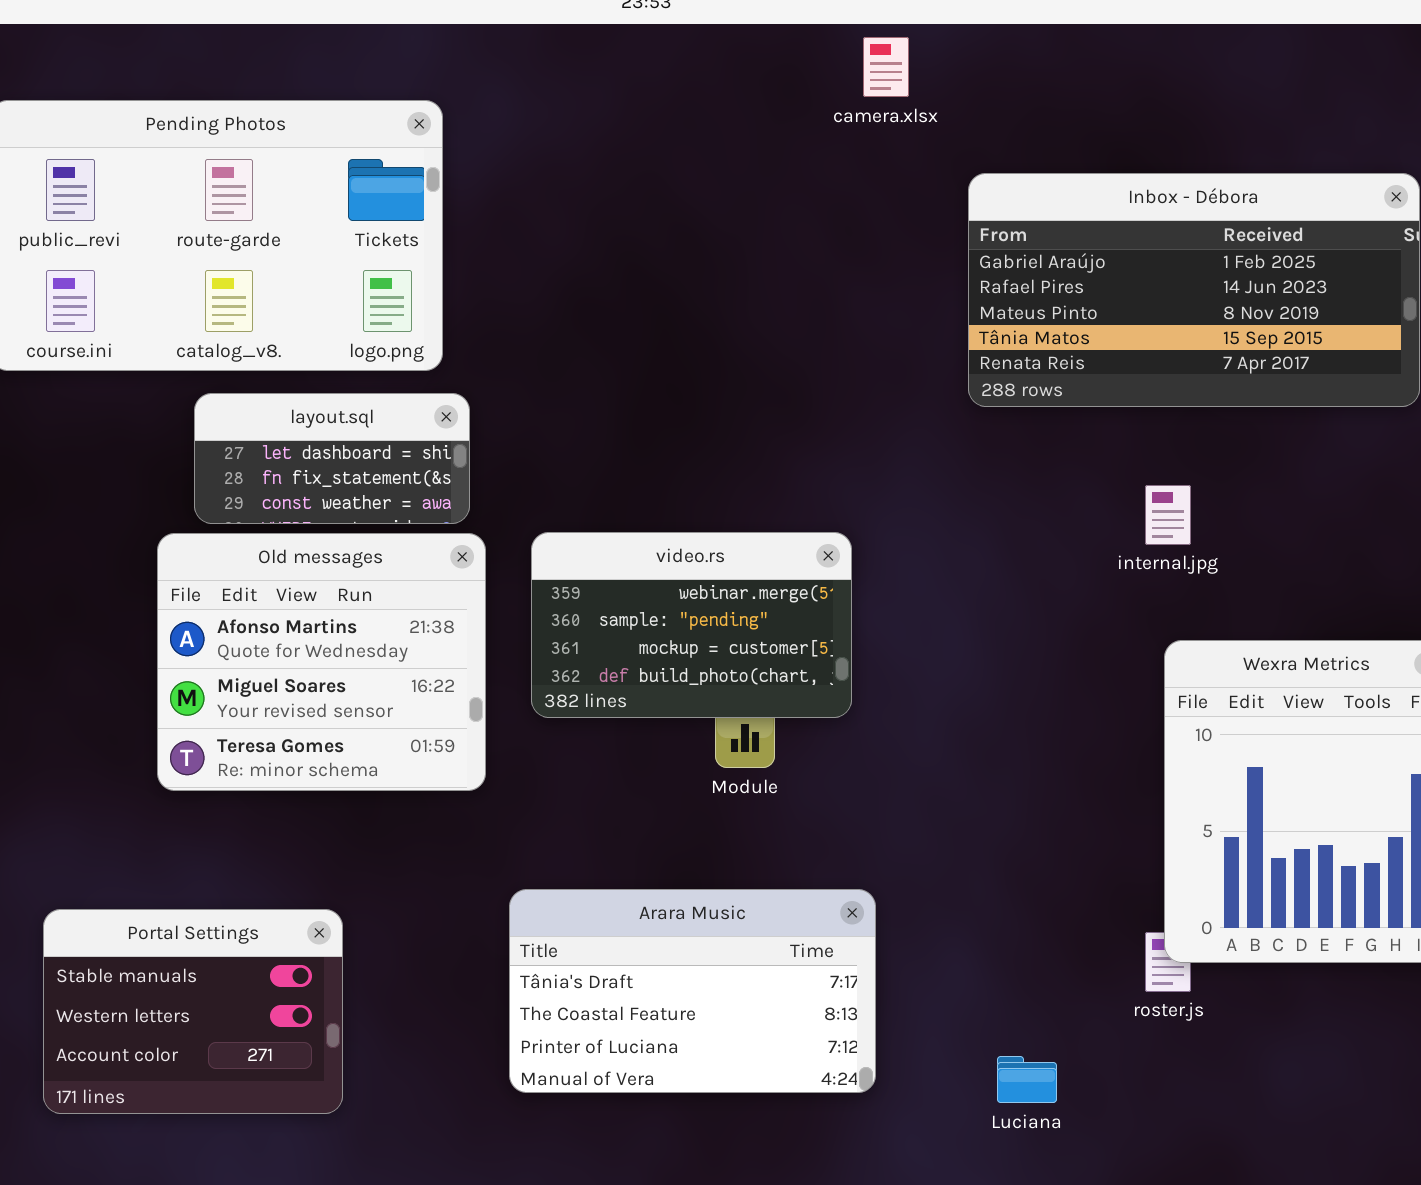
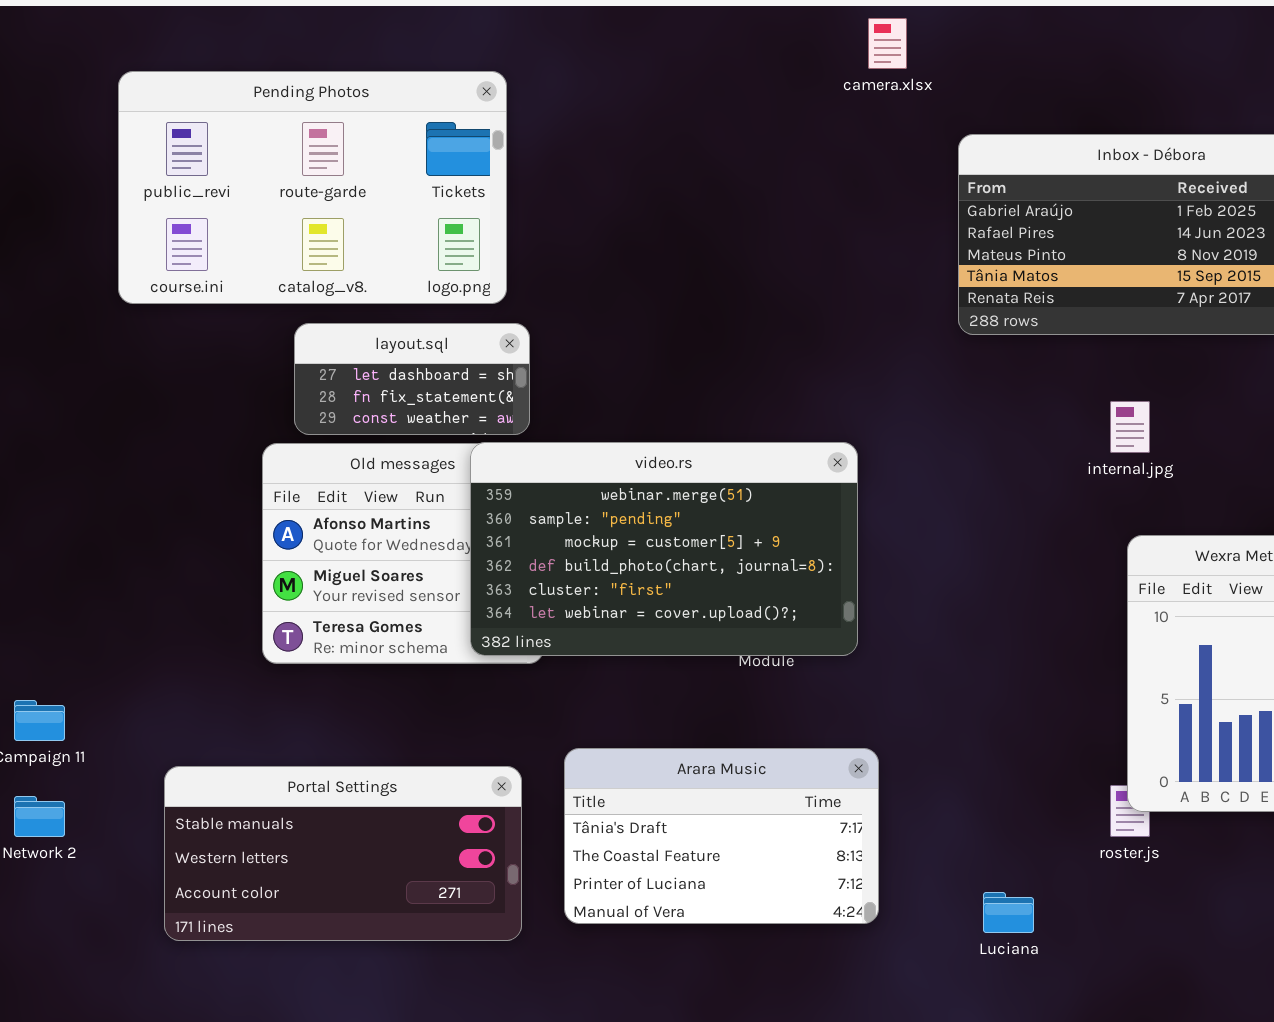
video.rs: [531,532,852,718] -> [470,442,858,656], resized
Portal Settings: [43,909,343,1114] -> [164,766,522,941], resized

